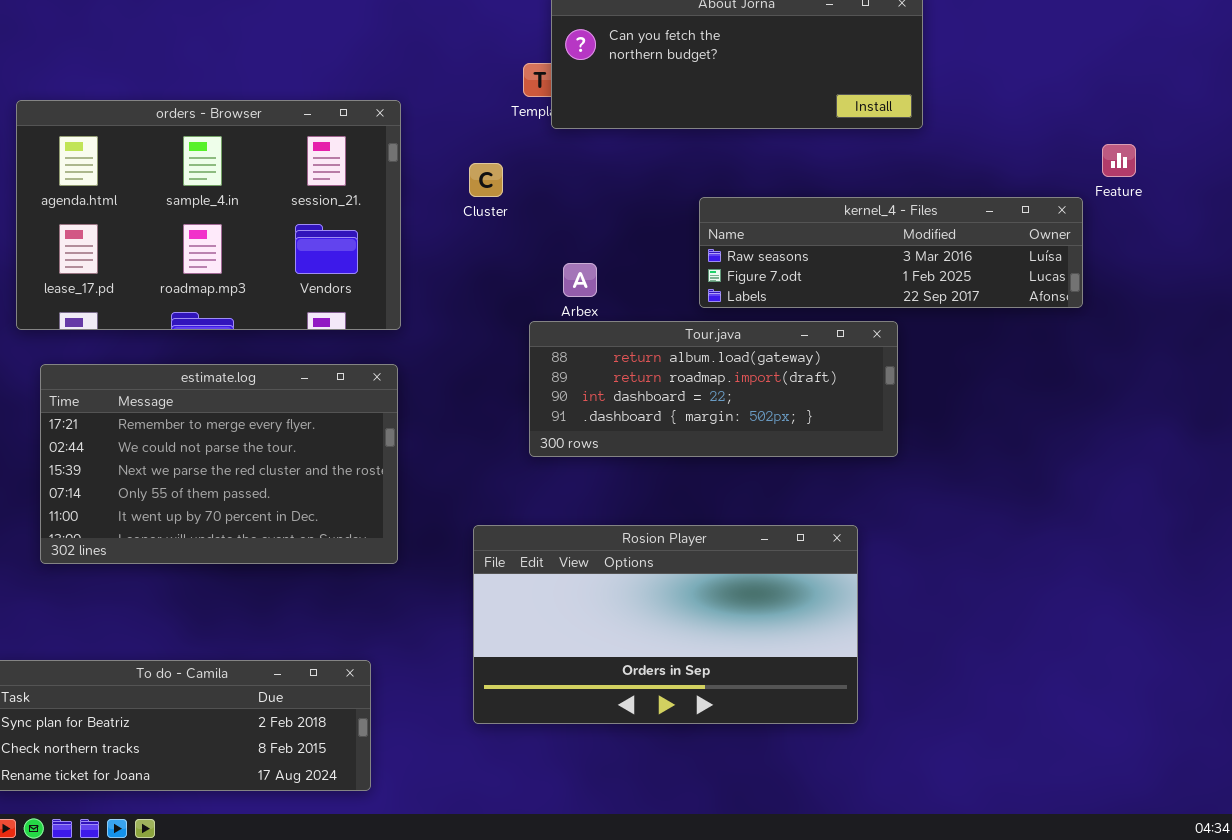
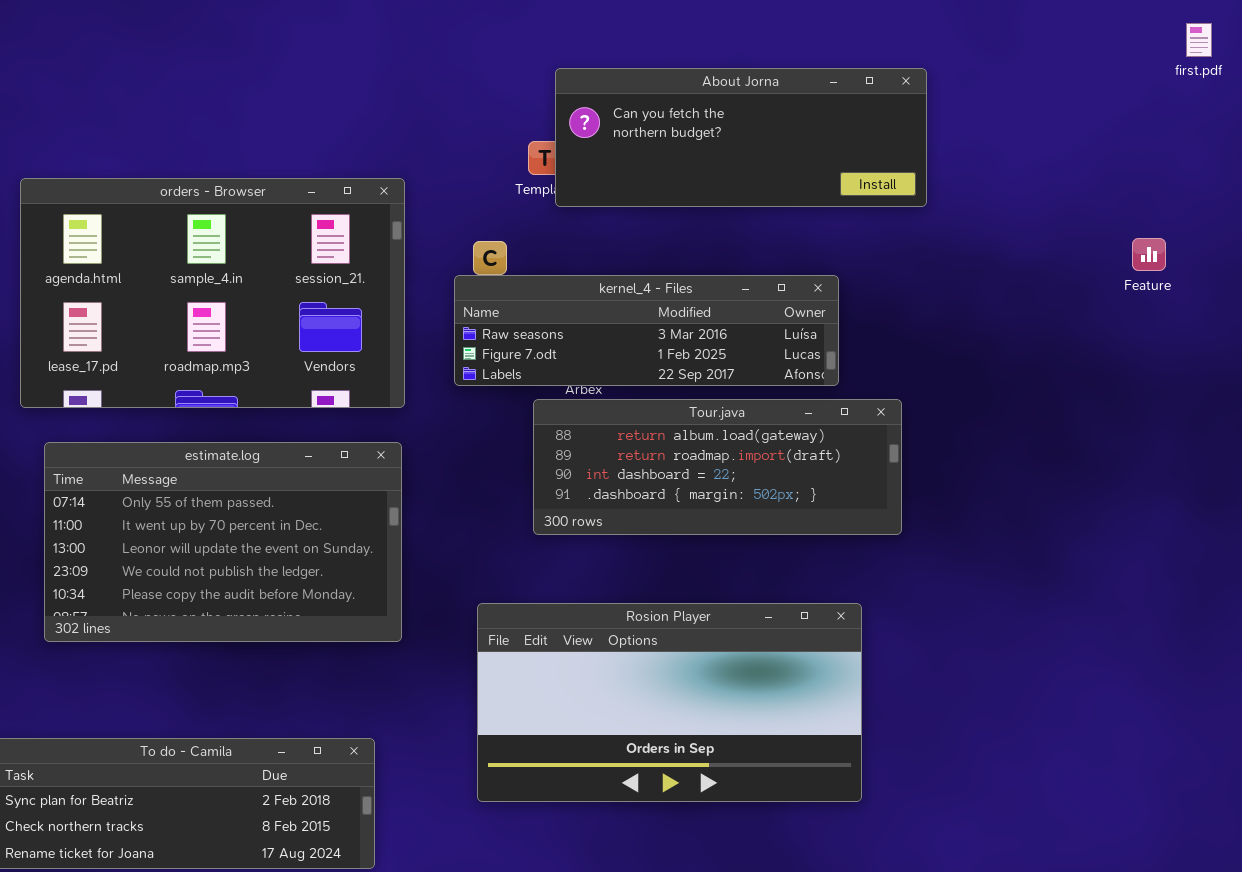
Feature: [1102,144,1136,177] -> [1132,238,1166,271], moved
kernel_4 - Files: [699,197,1083,308] -> [454,275,839,386], moved
estimate.log: [40,364,398,564] -> [44,442,402,642], scrolled down 3 rows

